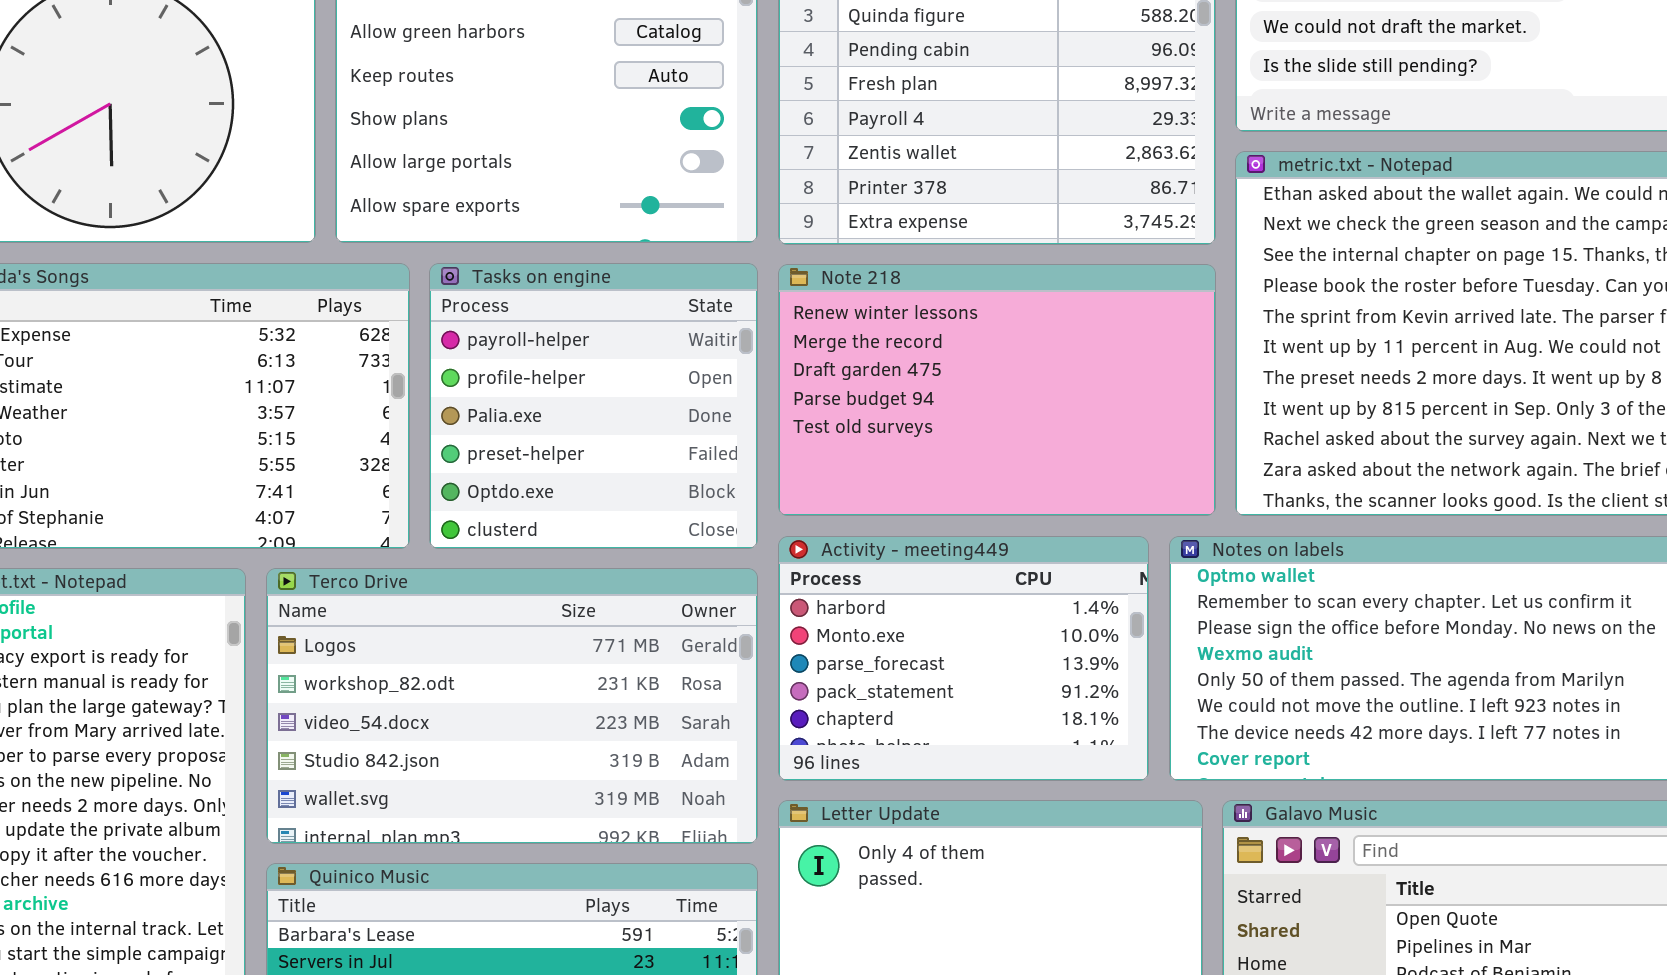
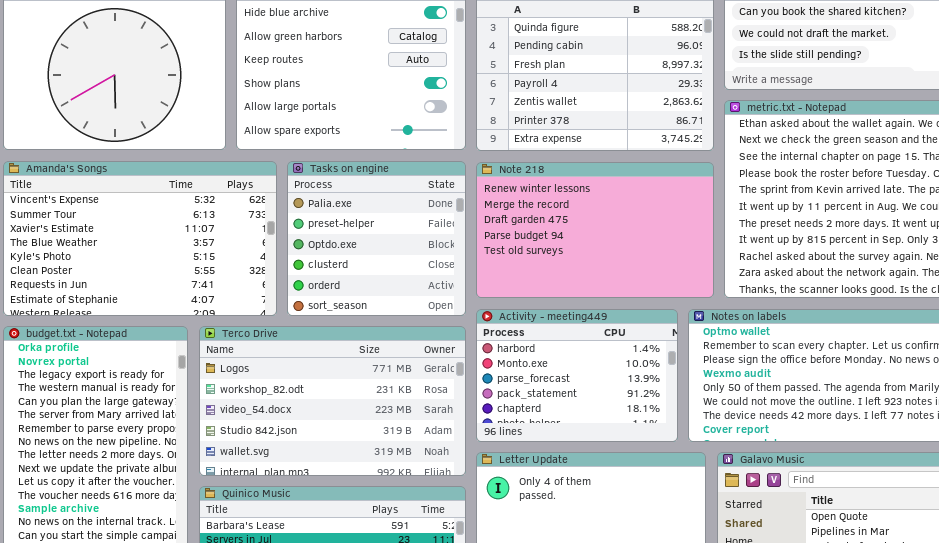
Tasks on engine: [429,263,758,549] -> [287,161,466,316], scrolled down 2 rows

